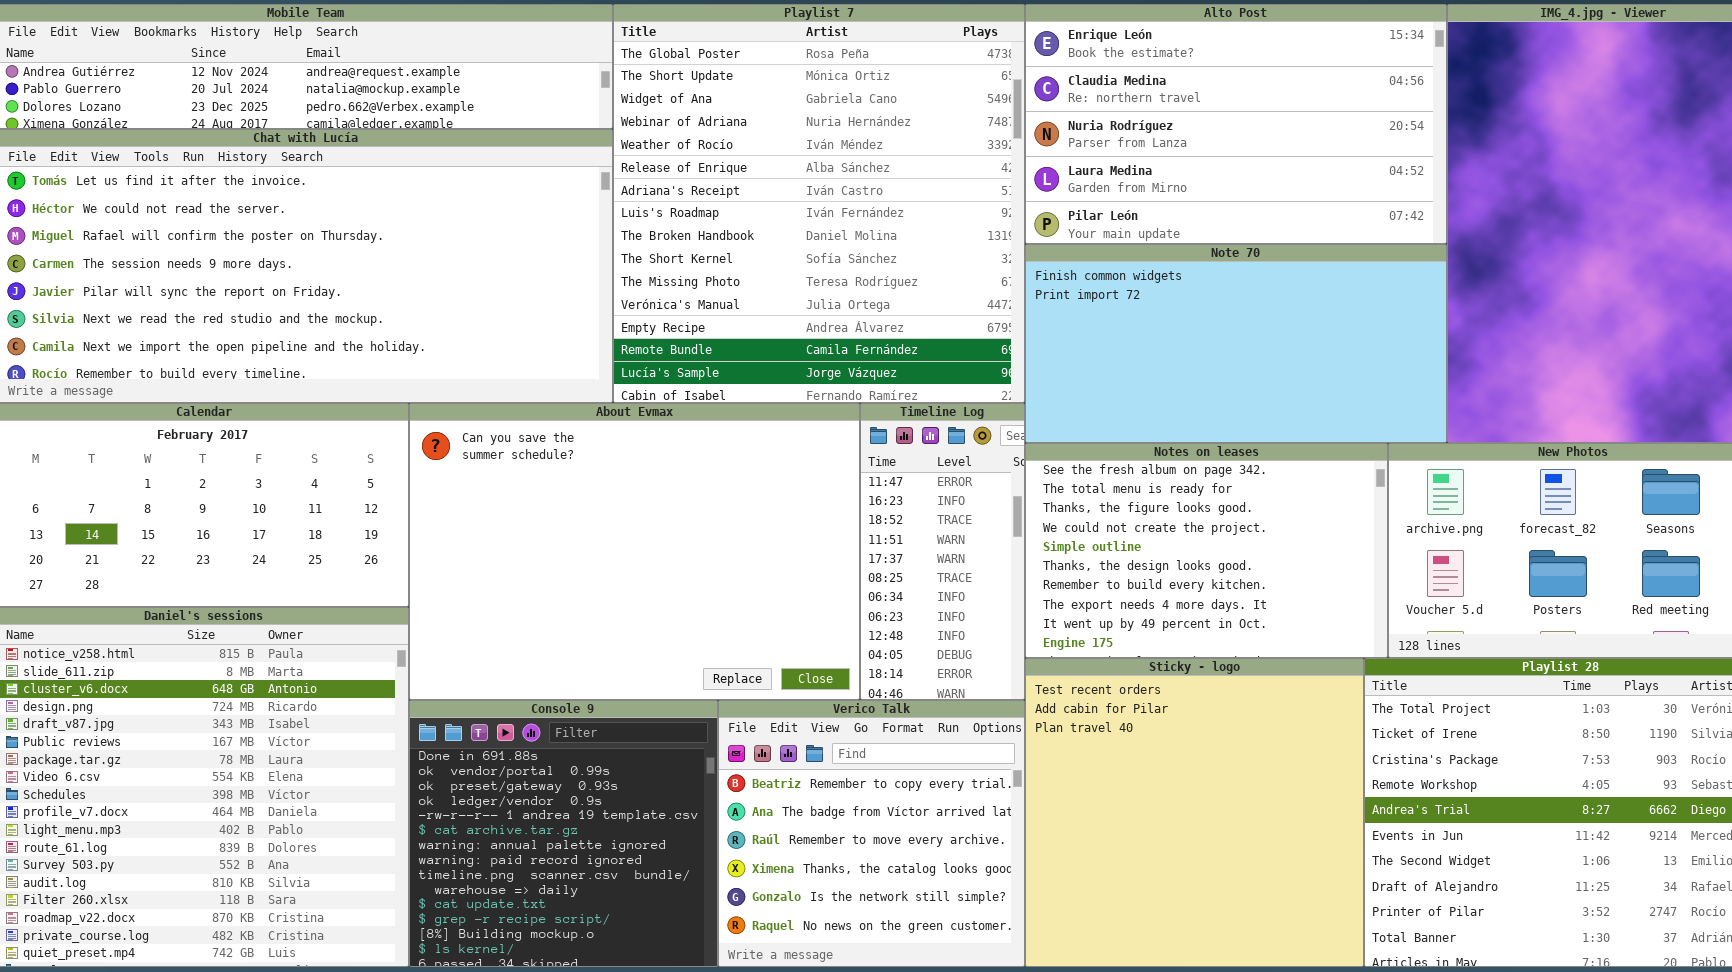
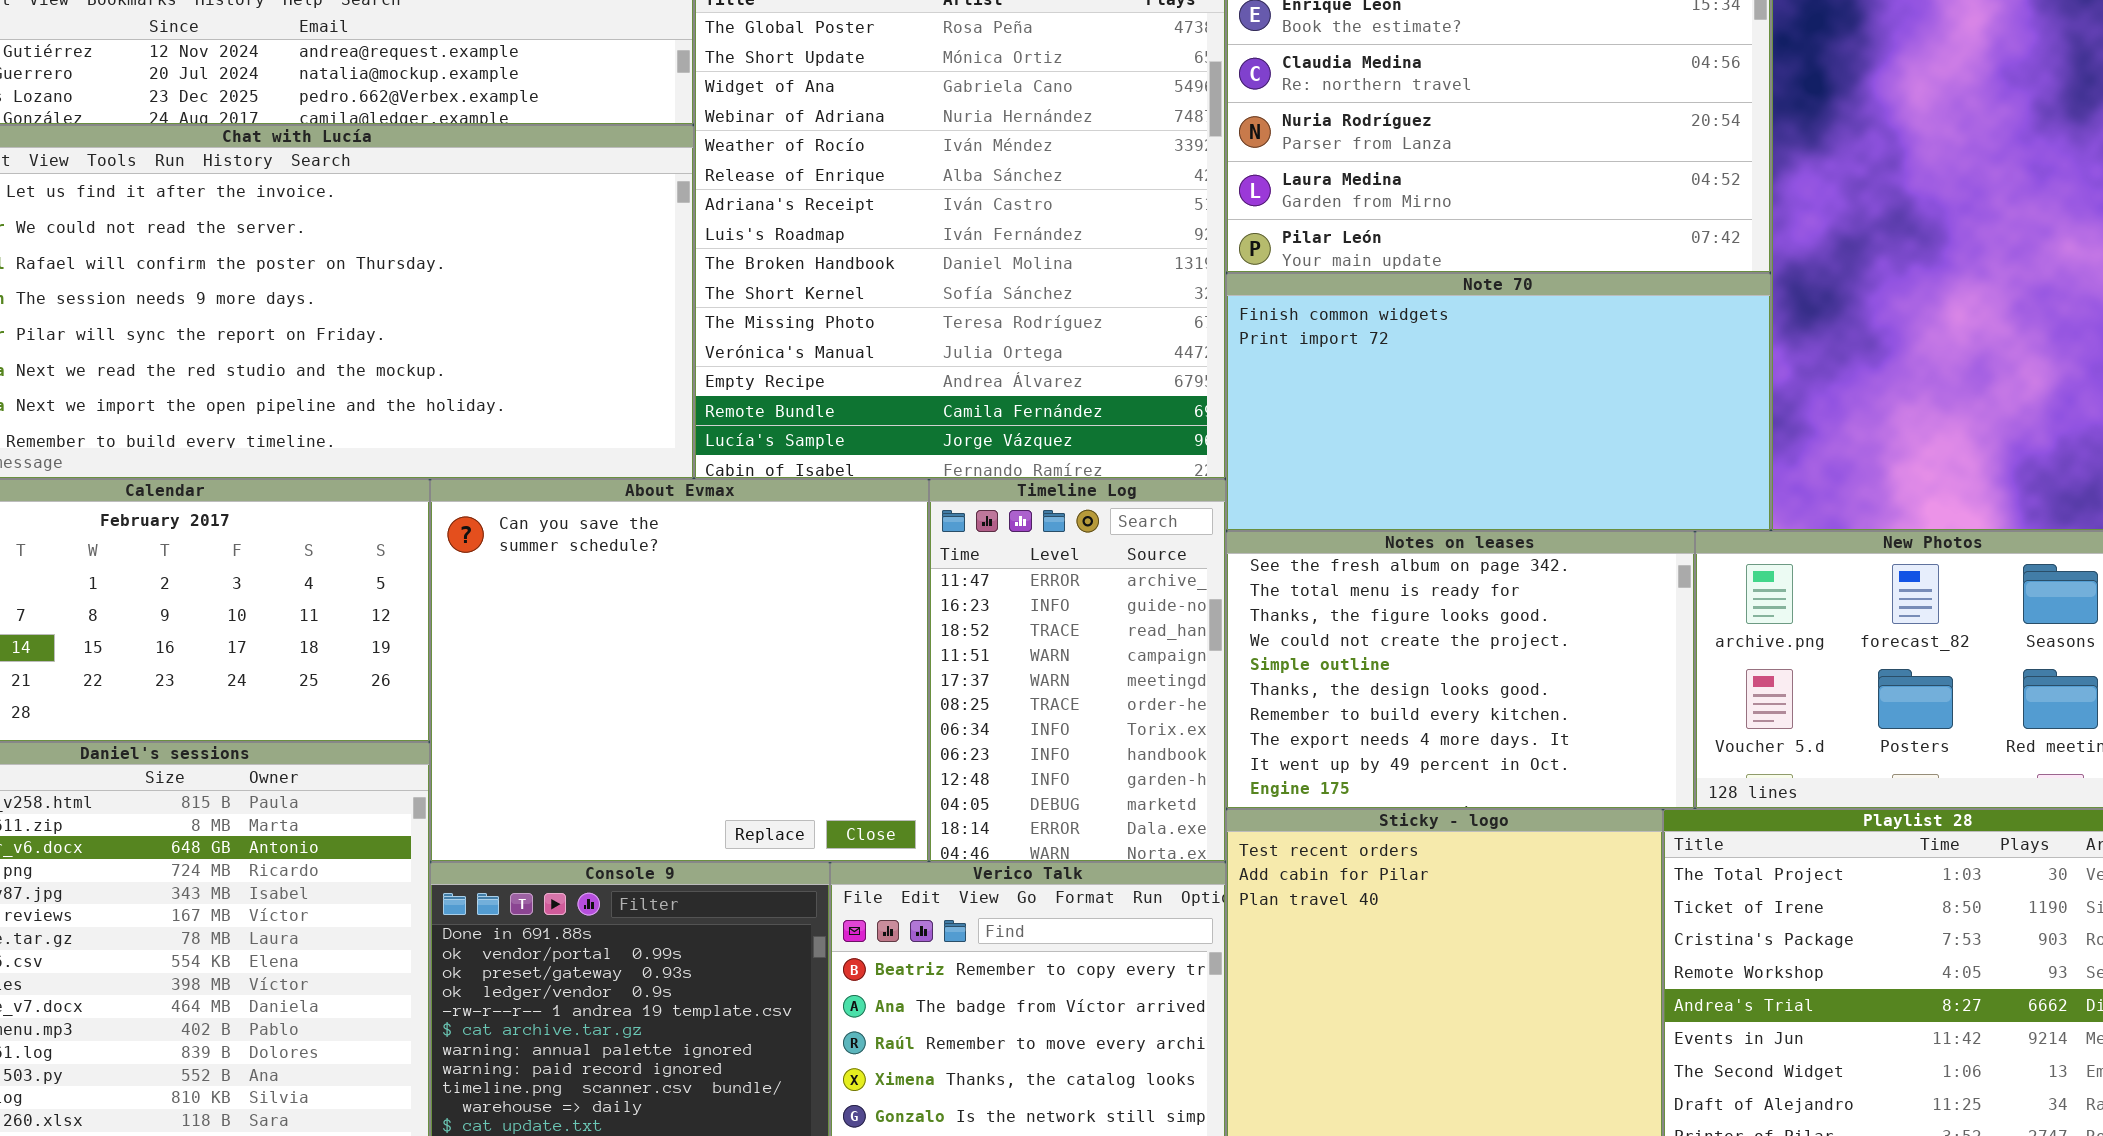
About Evmax: [409,403,860,700] -> [430,479,929,862], resized
Timeline Log: [860,403,1025,700] -> [929,479,1226,862], resized

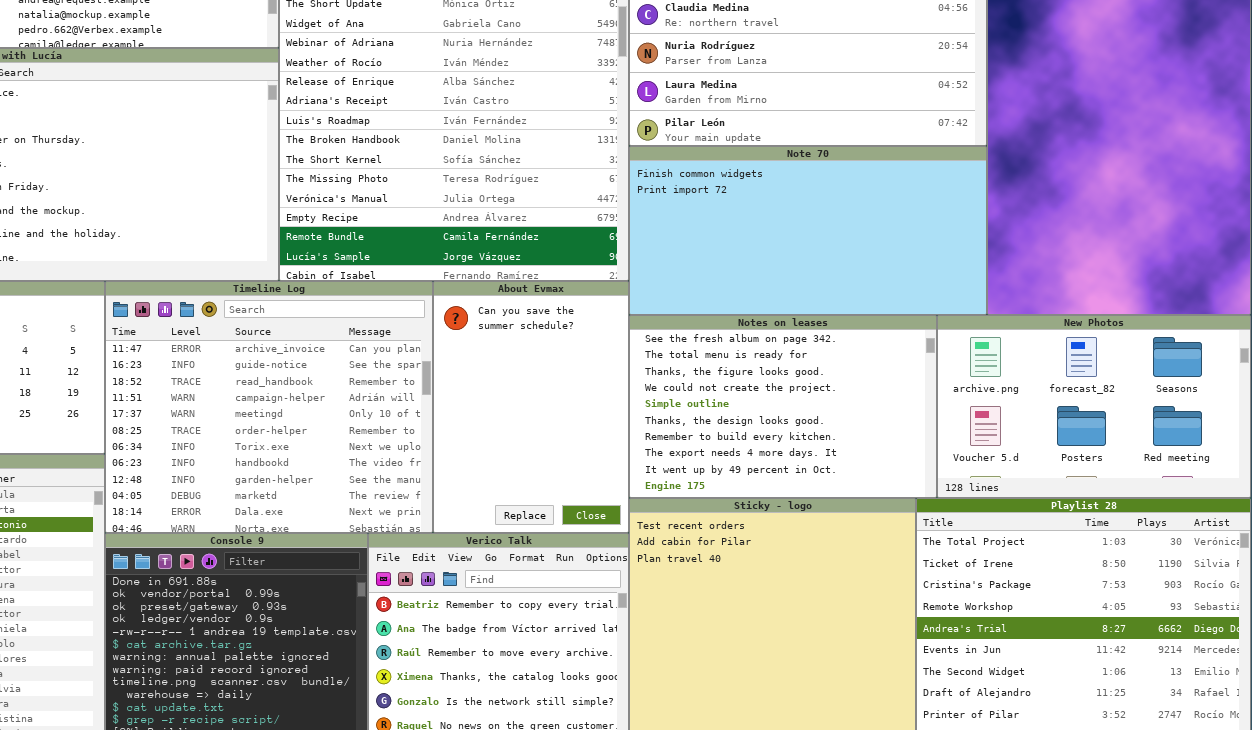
About Evmax: [430,479,929,862] -> [433,281,629,533], moved, resized
Timeline Log: [929,479,1226,862] -> [105,281,433,533], moved, resized

